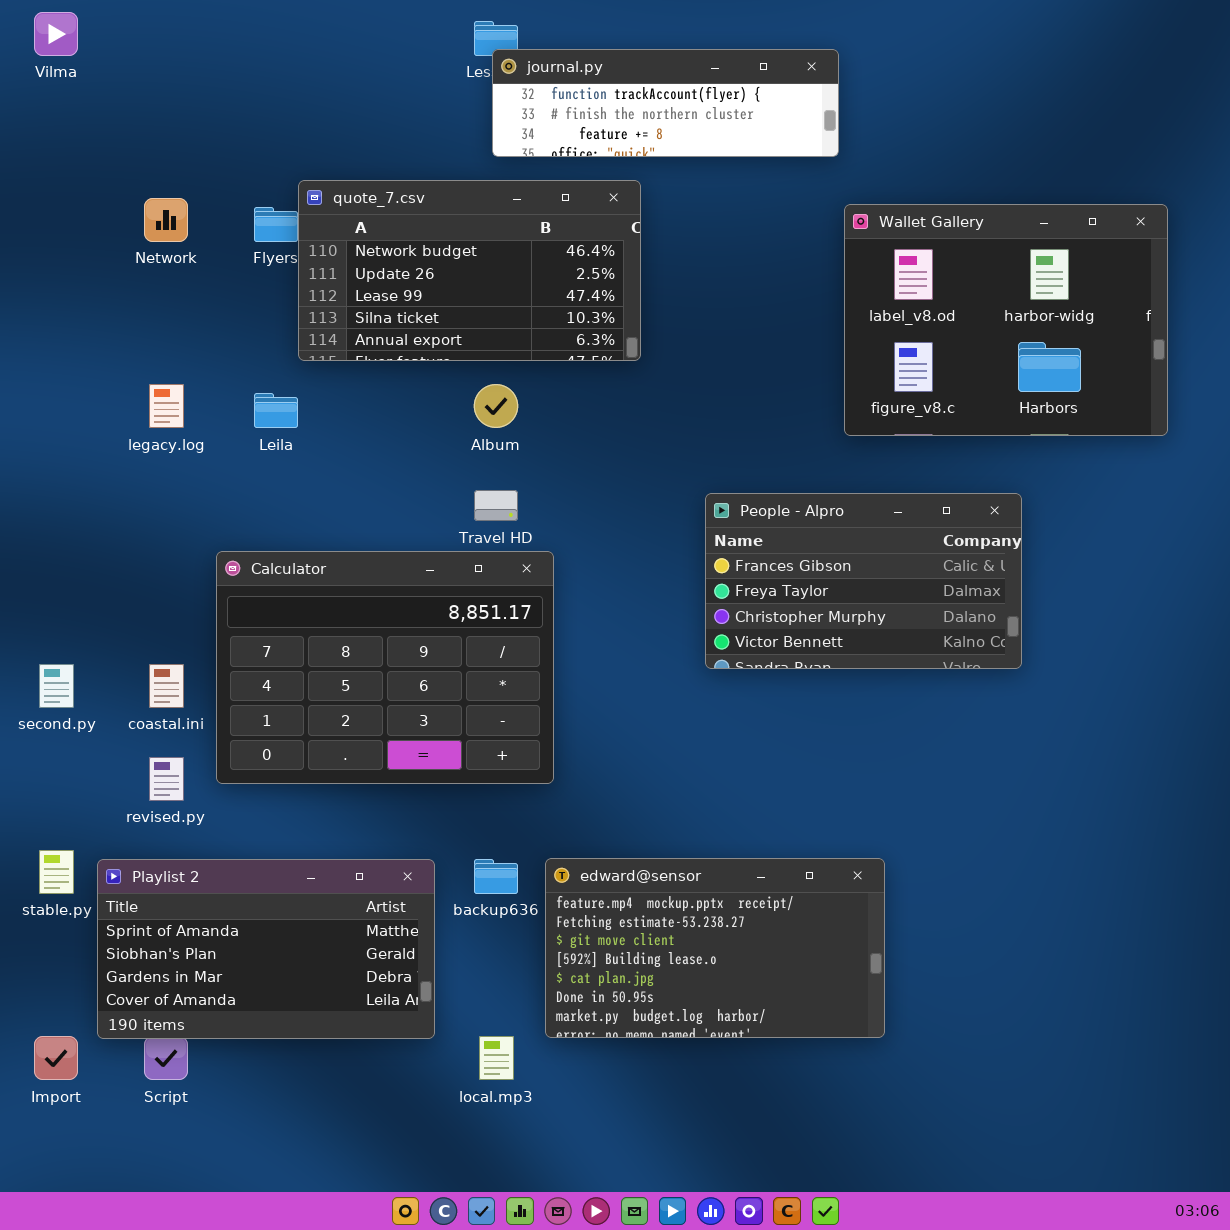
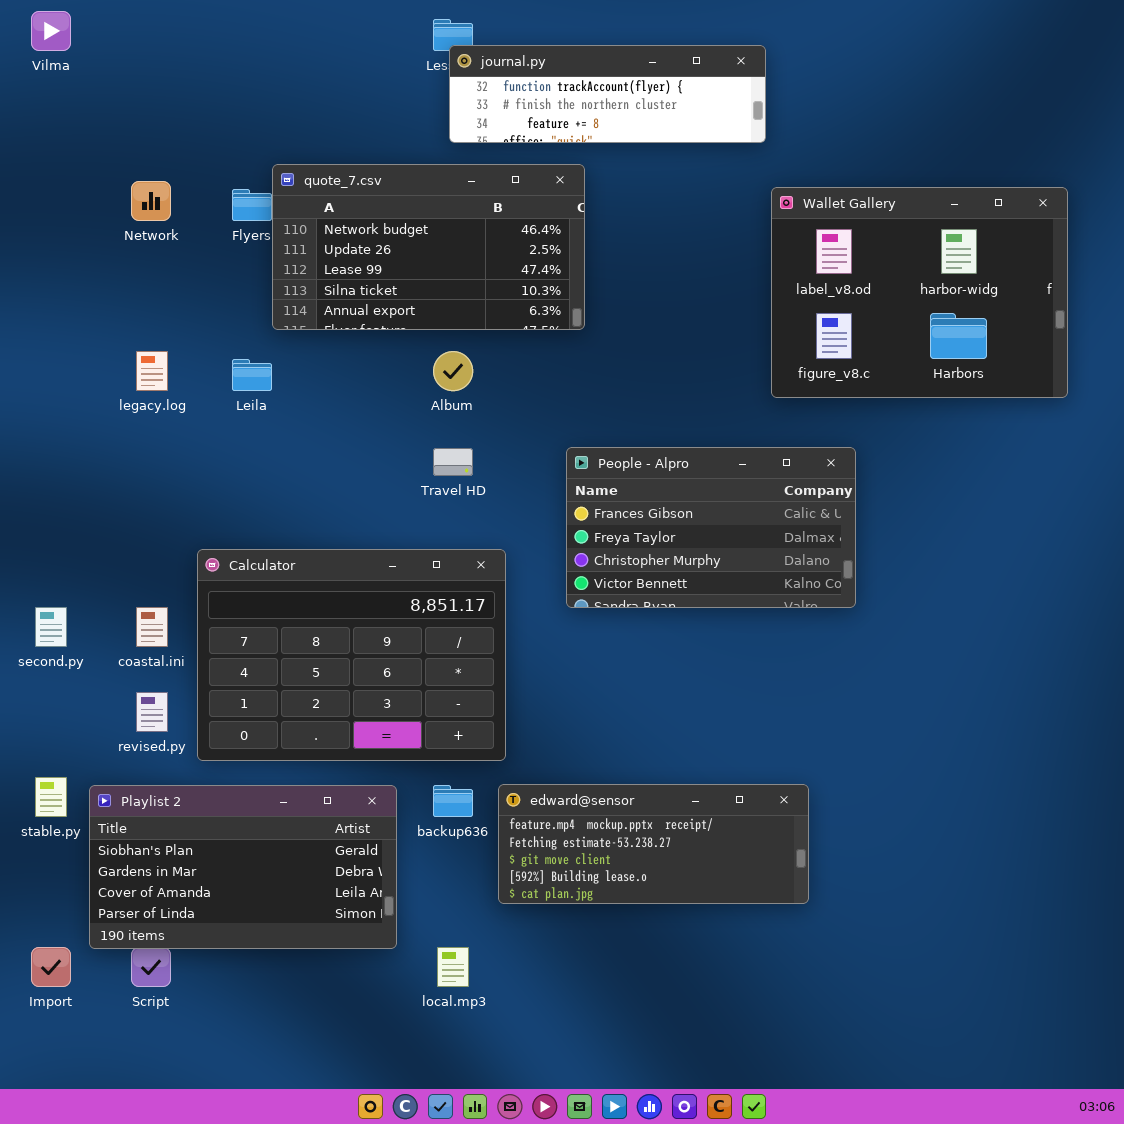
People - Alpro: [705,493,1022,669] -> [566,447,856,608], moved
Calculator: [216,551,554,784] -> [197,549,506,761], moved
edward@sensor: [545,858,885,1038] -> [498,784,809,904], resized
Playlist 2: [97,859,435,1039] -> [89,785,397,949], scrolled down 1 row

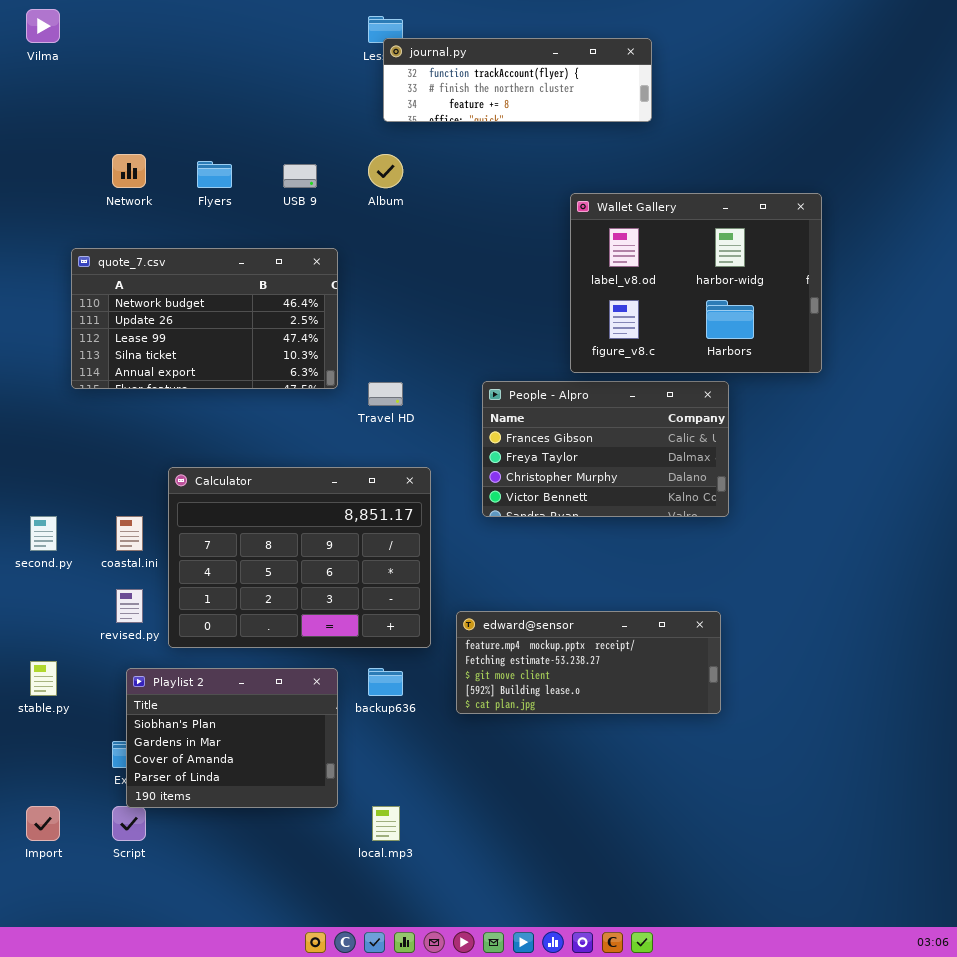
quote_7.csv: [272,164,585,330] -> [71,248,338,389], moved
Wallet Gallery: [771,187,1068,398] -> [570,193,822,373], moved
Album: [433,351,473,391] -> [368,154,403,188], moved
edward@sensor: [498,784,809,904] -> [456,611,721,714], moved
Playlist 2: [89,785,397,949] -> [126,668,338,808], resized

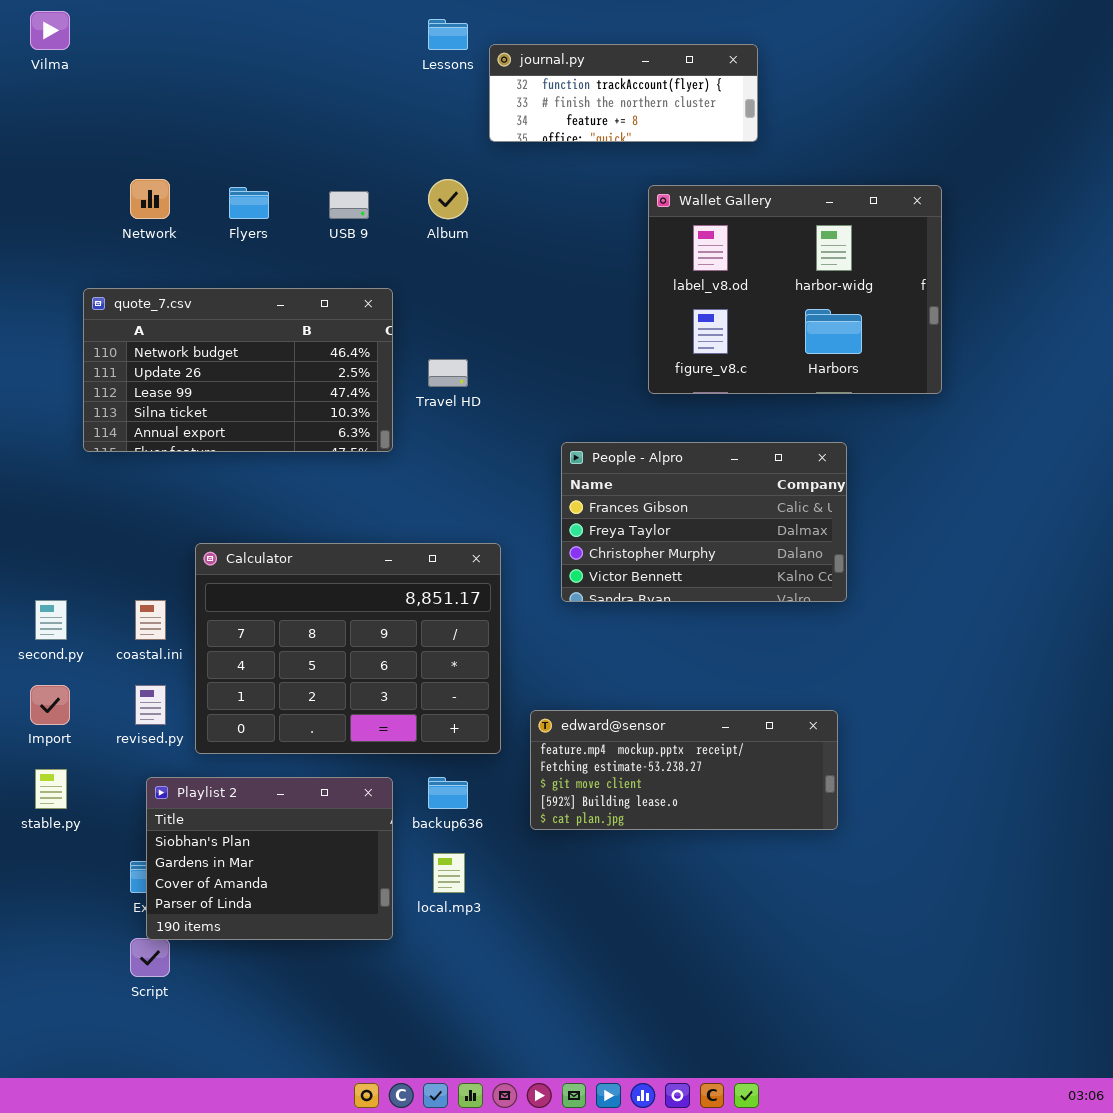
journal.py: [383,38,652,122] -> [489,44,758,142], resized
Wallet Gallery: [570,193,822,373] -> [648,185,942,394], moved
Travel HD: [368,382,403,406] -> [428,359,468,387], moved
Import: [26,806,60,841] -> [30,685,70,725], moved
local.mp3: [372,806,400,841] -> [433,853,465,893], moved

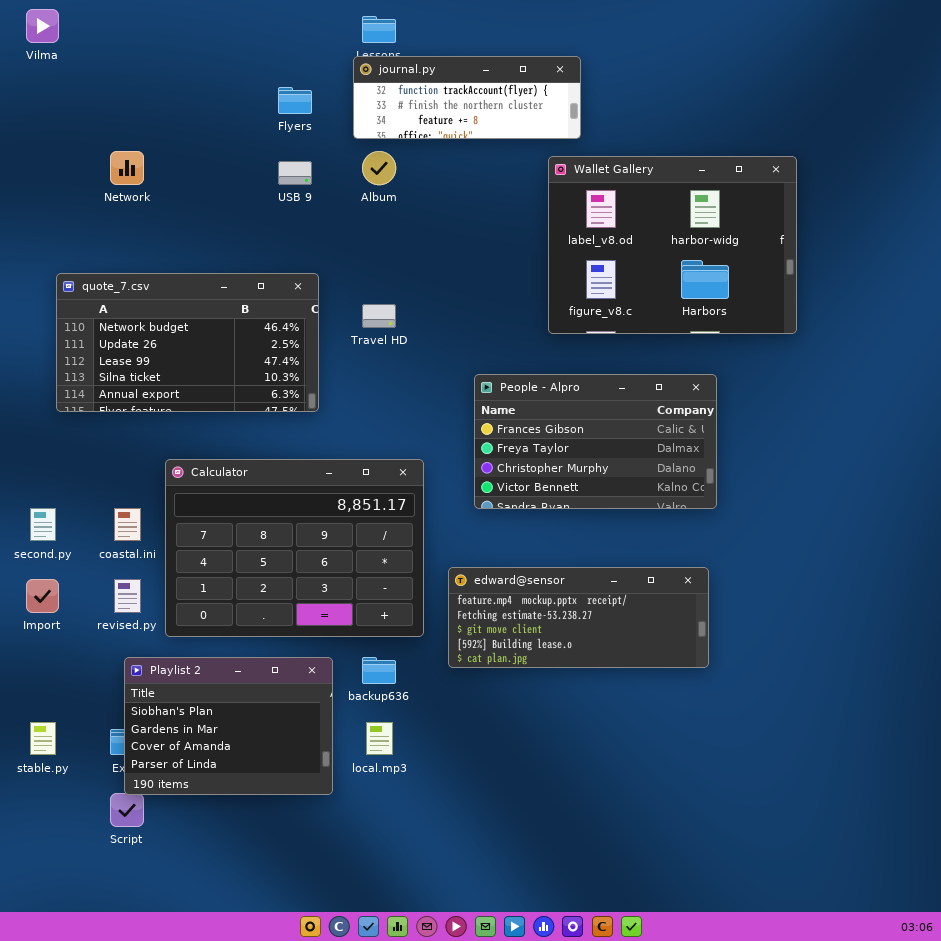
journal.py: [489,44,758,142] -> [353,56,581,139], moved
Flyers: [229,187,269,219] -> [278,87,312,114], moved
quote_7.csv: [83,288,393,452] -> [56,273,319,412], moved
edward@sensor: [530,710,838,830] -> [448,567,709,668], moved
stable.py: [35,769,67,809] -> [30,722,56,755], moved

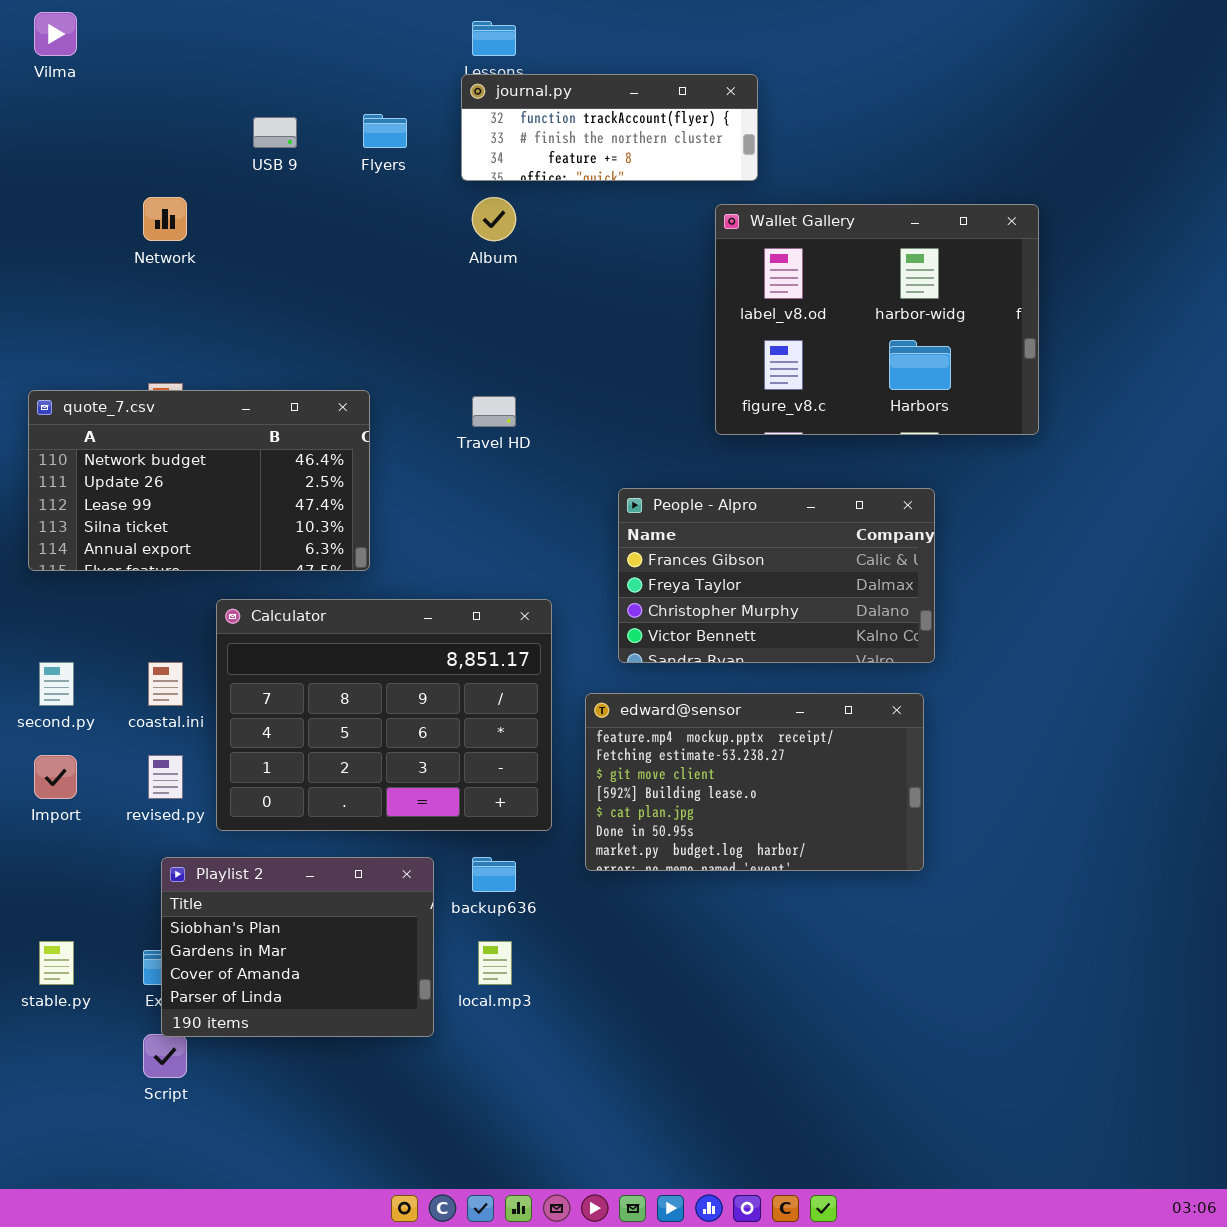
USB 9: [278,161,312,185] -> [253,117,297,148], moved
quote_7.csv: [56,273,319,412] -> [28,390,370,571], moved
edward@sensor: [448,567,709,668] -> [585,693,924,871], resized

